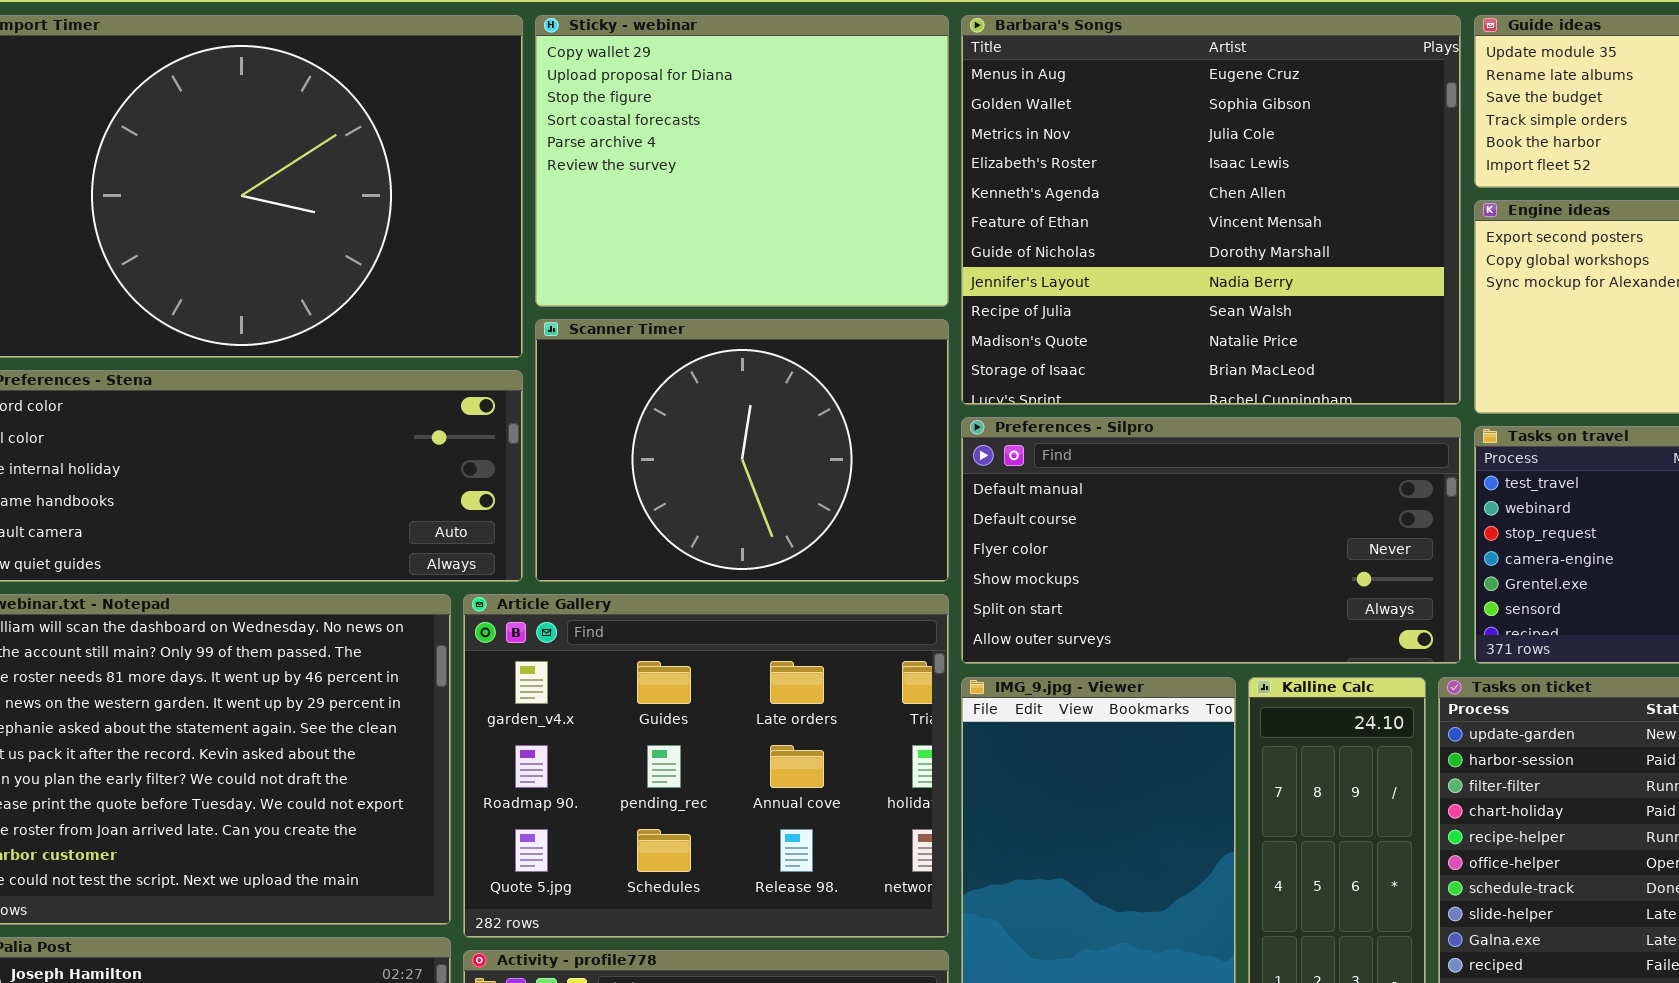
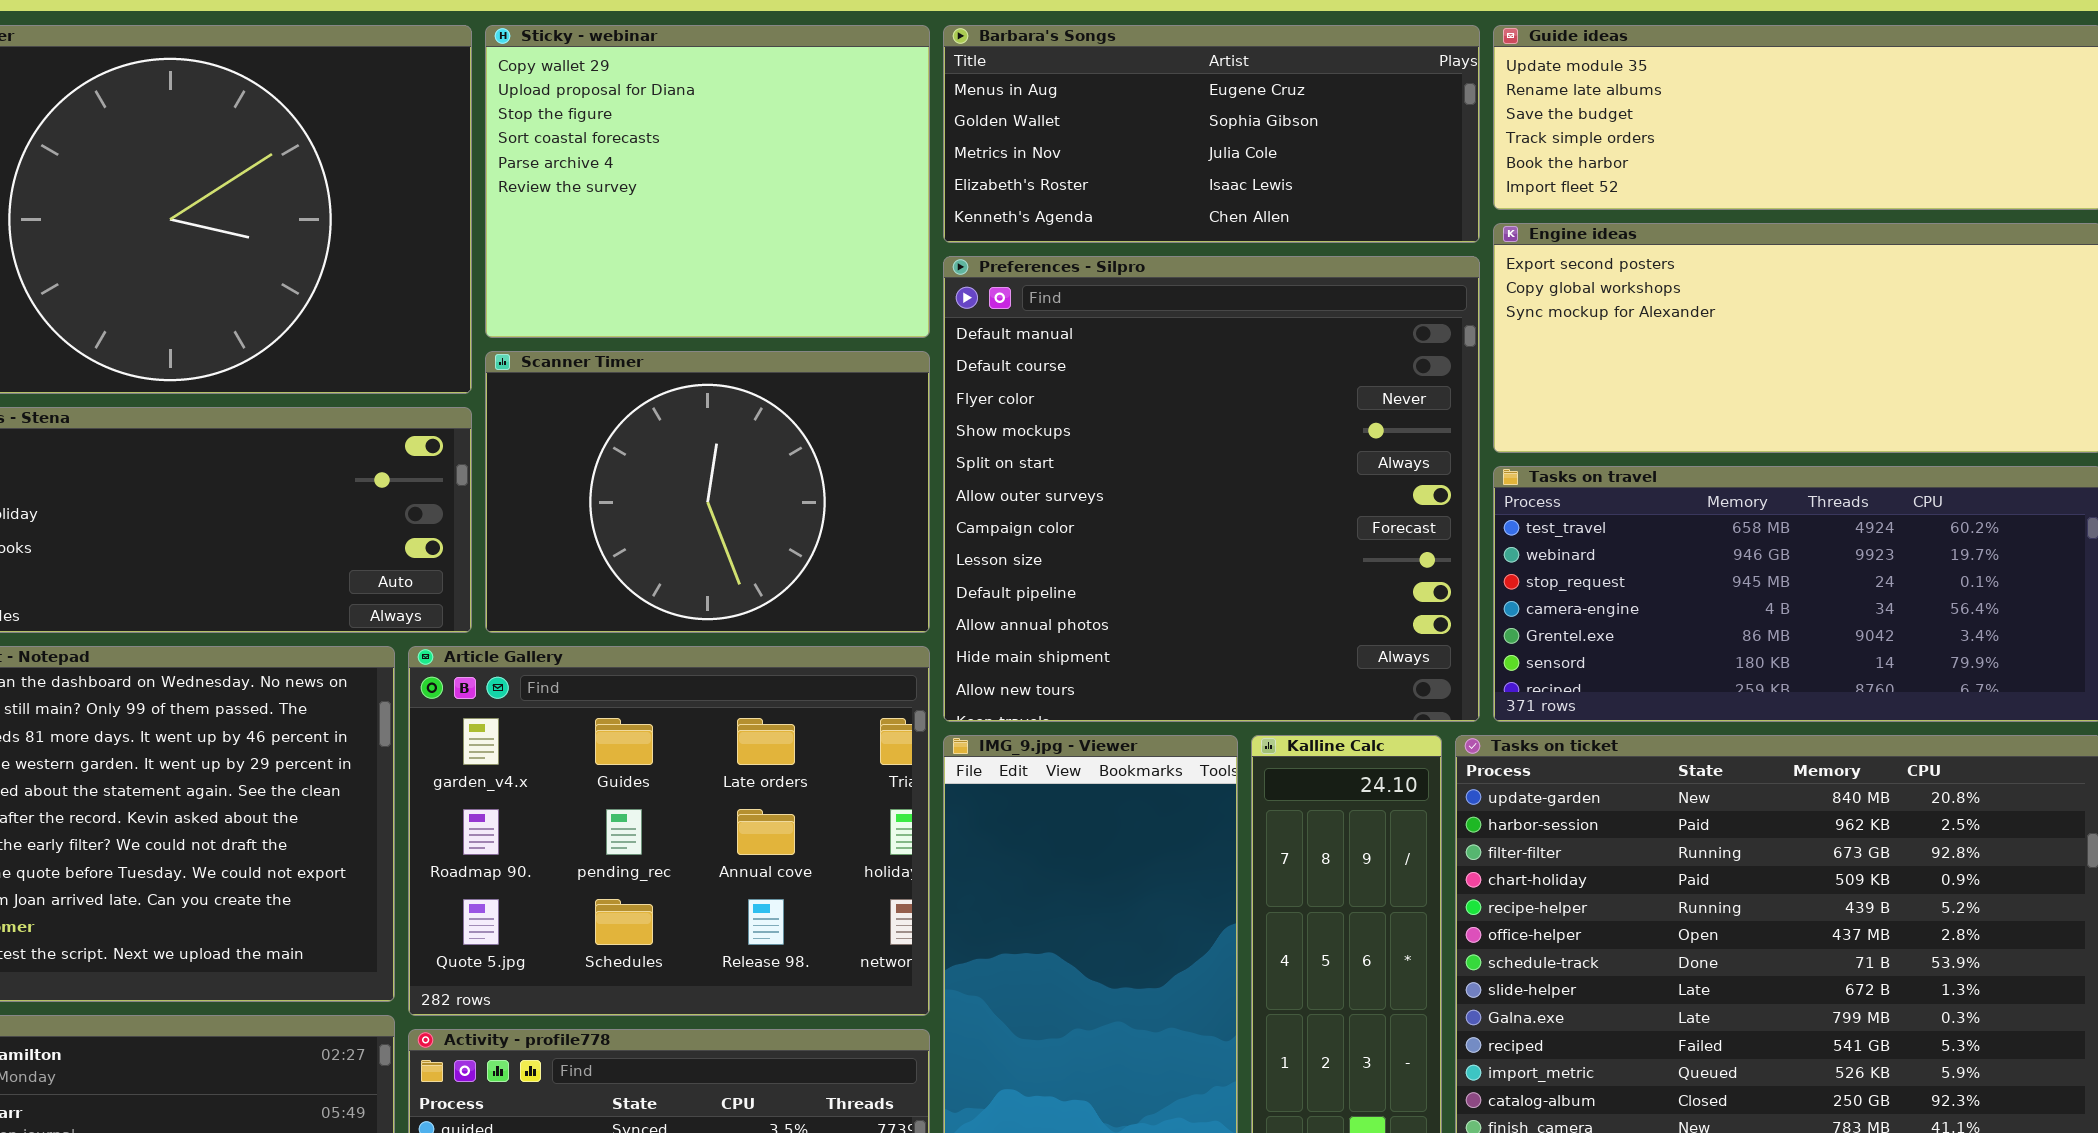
Barbara's Songs: [961,15,1461,405] -> [943,25,1480,243], resized
Preferences - Silpro: [961,417,1461,664] -> [943,256,1480,722], resized

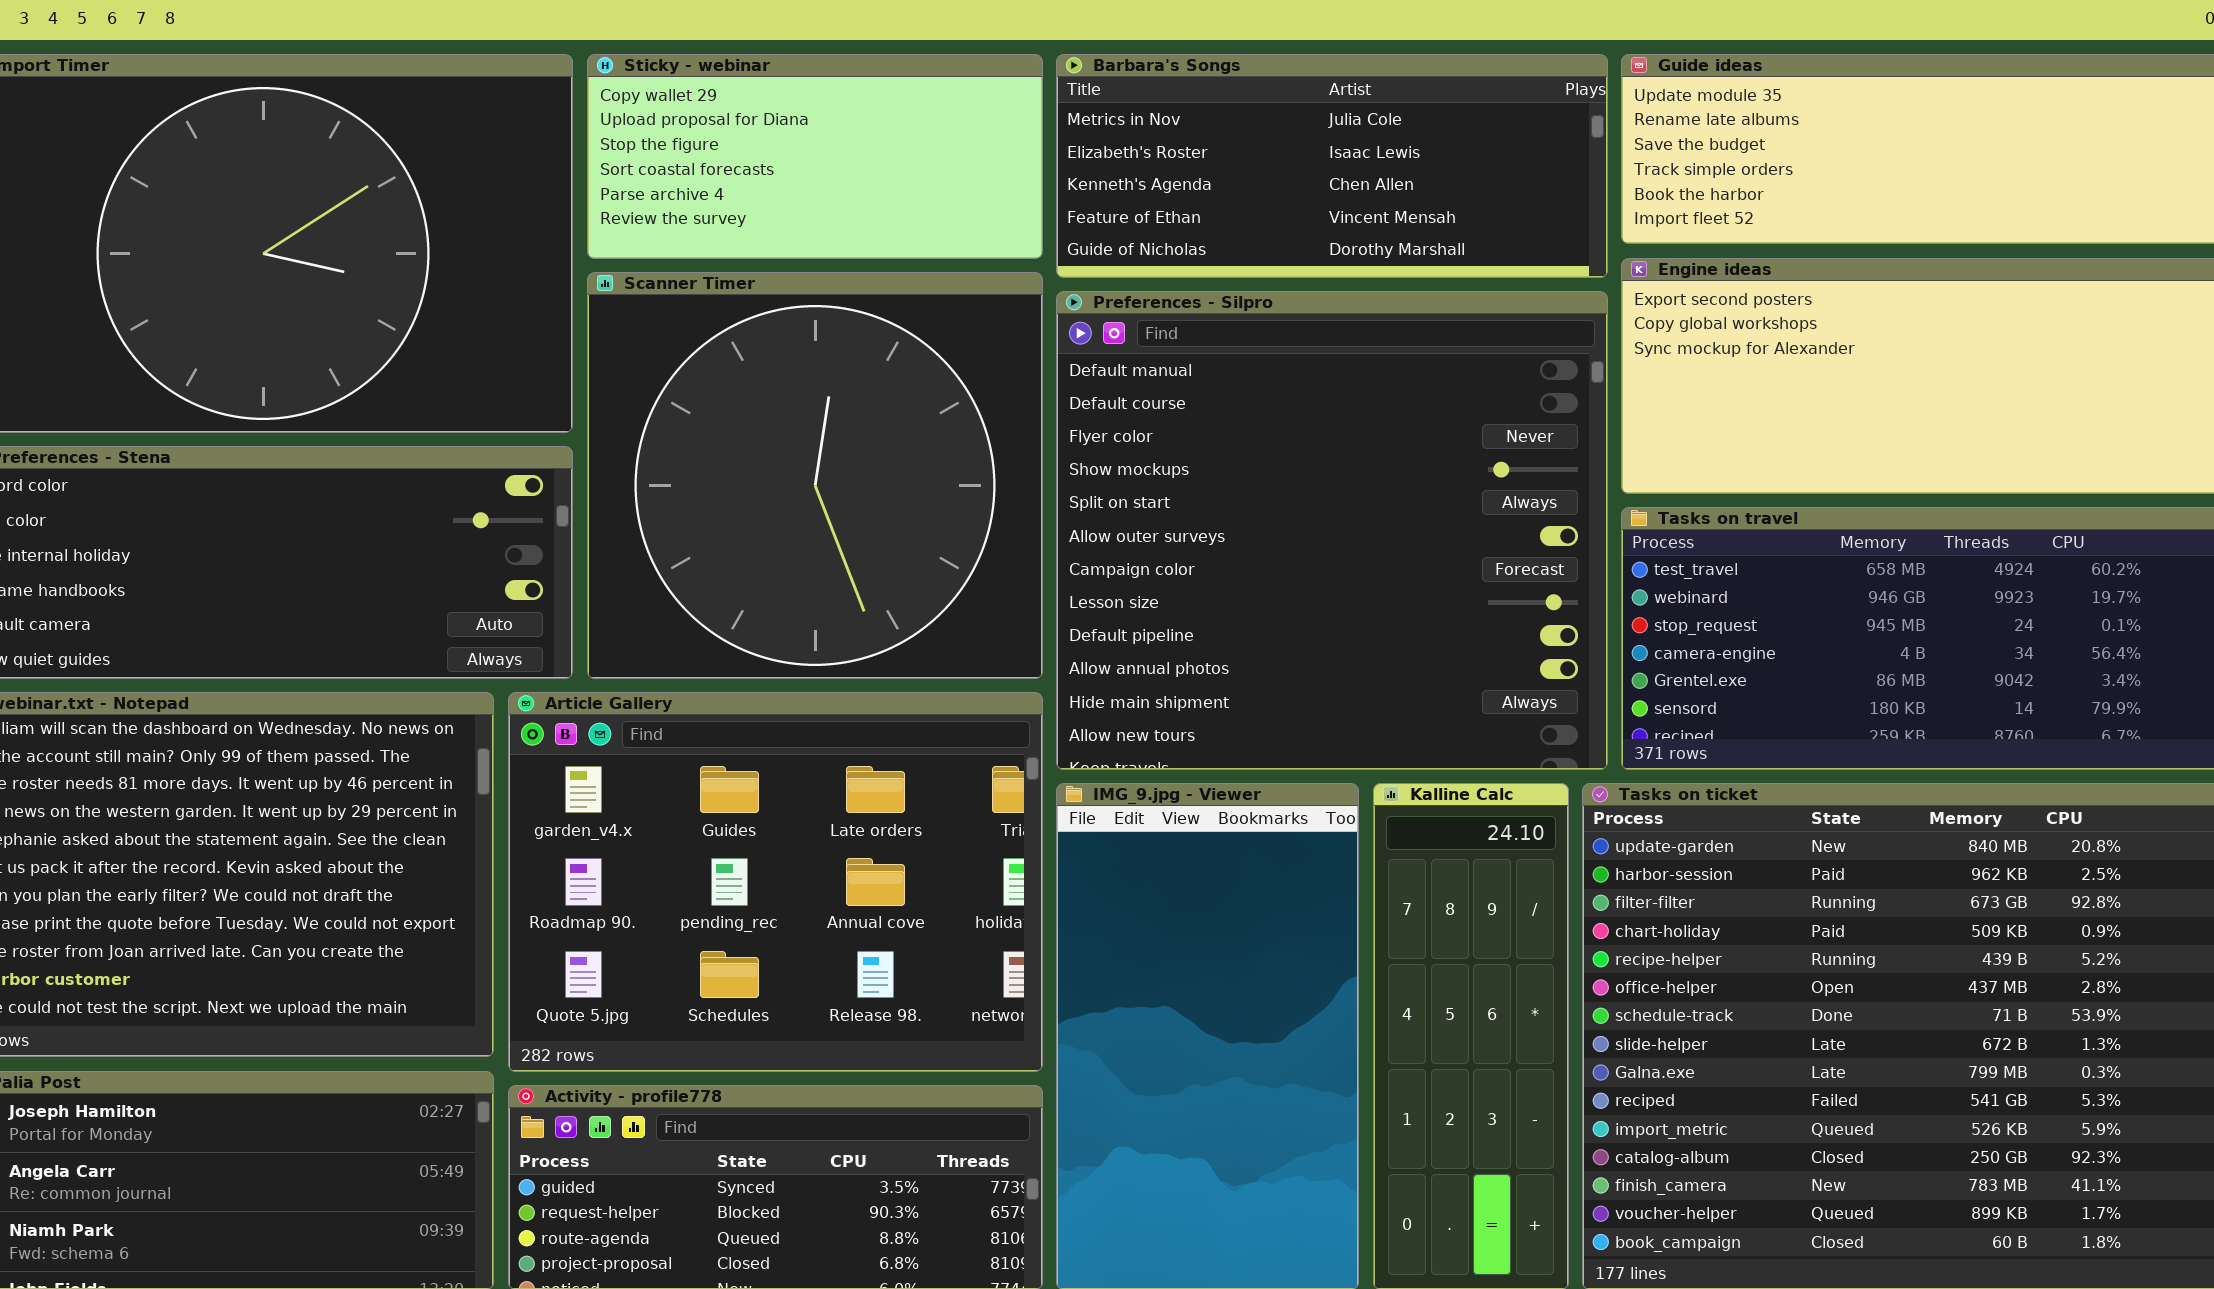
Sticky - webinar: [485,25,930,338] -> [587,54,1043,259], resized
Barbara's Songs: [943,25,1480,243] -> [1056,54,1608,278], scrolled down 2 rows
Scanner Timer: [485,351,930,633] -> [587,272,1043,679], resized

